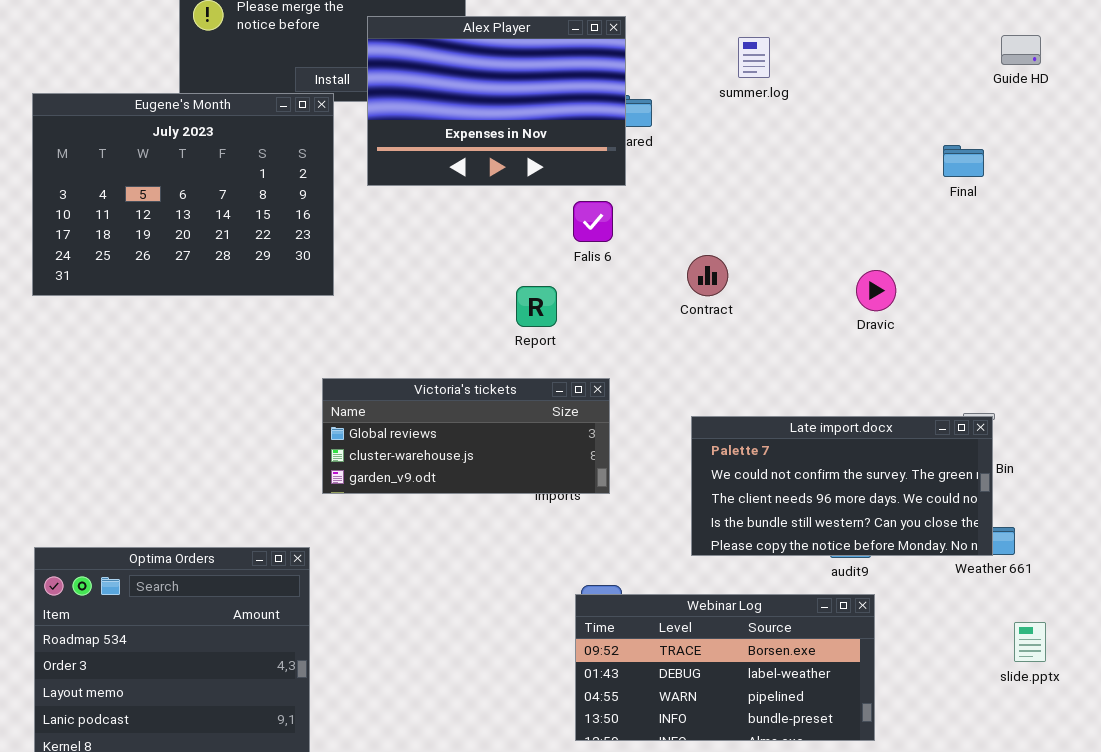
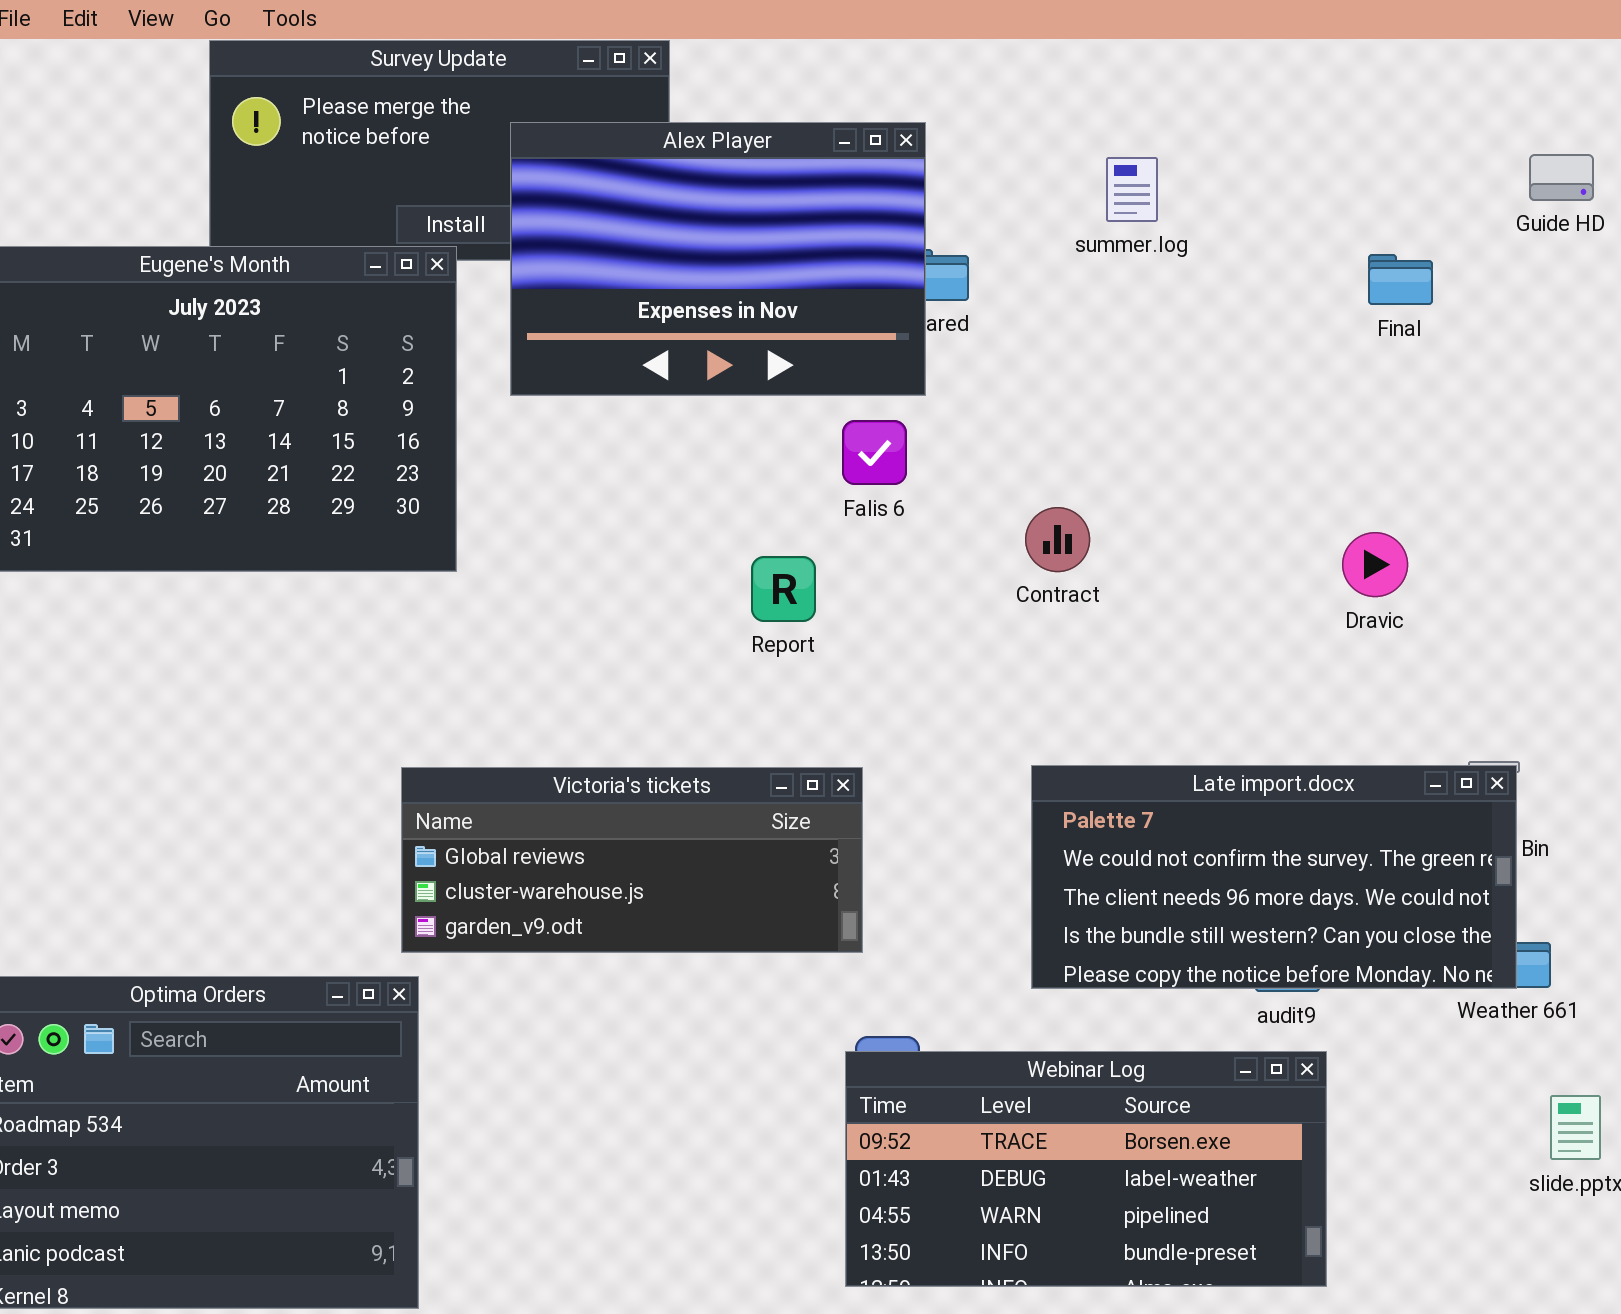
Final: [943,145,984,177] -> [1368,254,1433,305], moved
Dravic: [856,270,896,311] -> [1342,532,1408,597], moved
Victoria's tickets: [322,378,610,494] -> [401,767,863,953], moved

